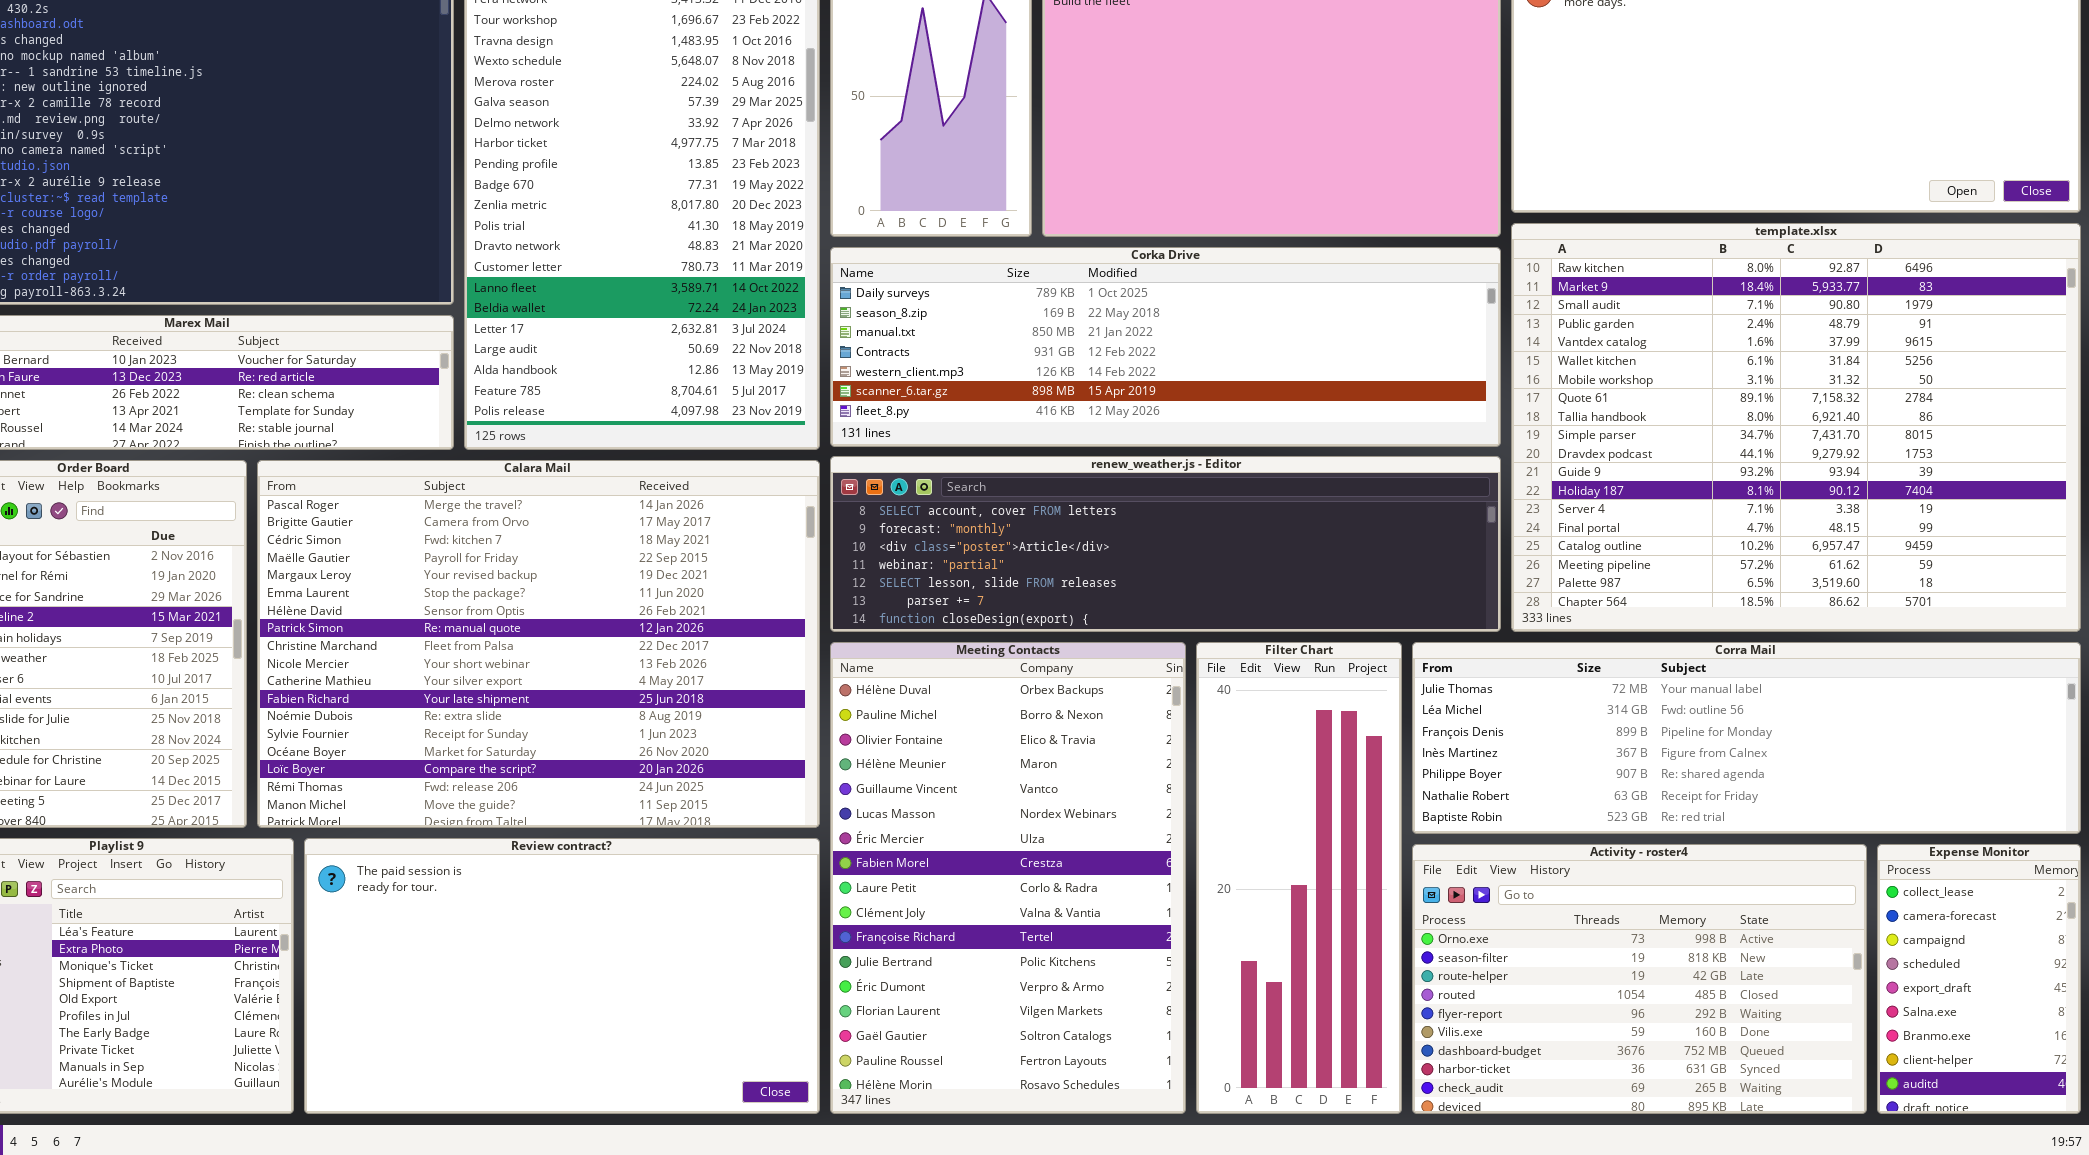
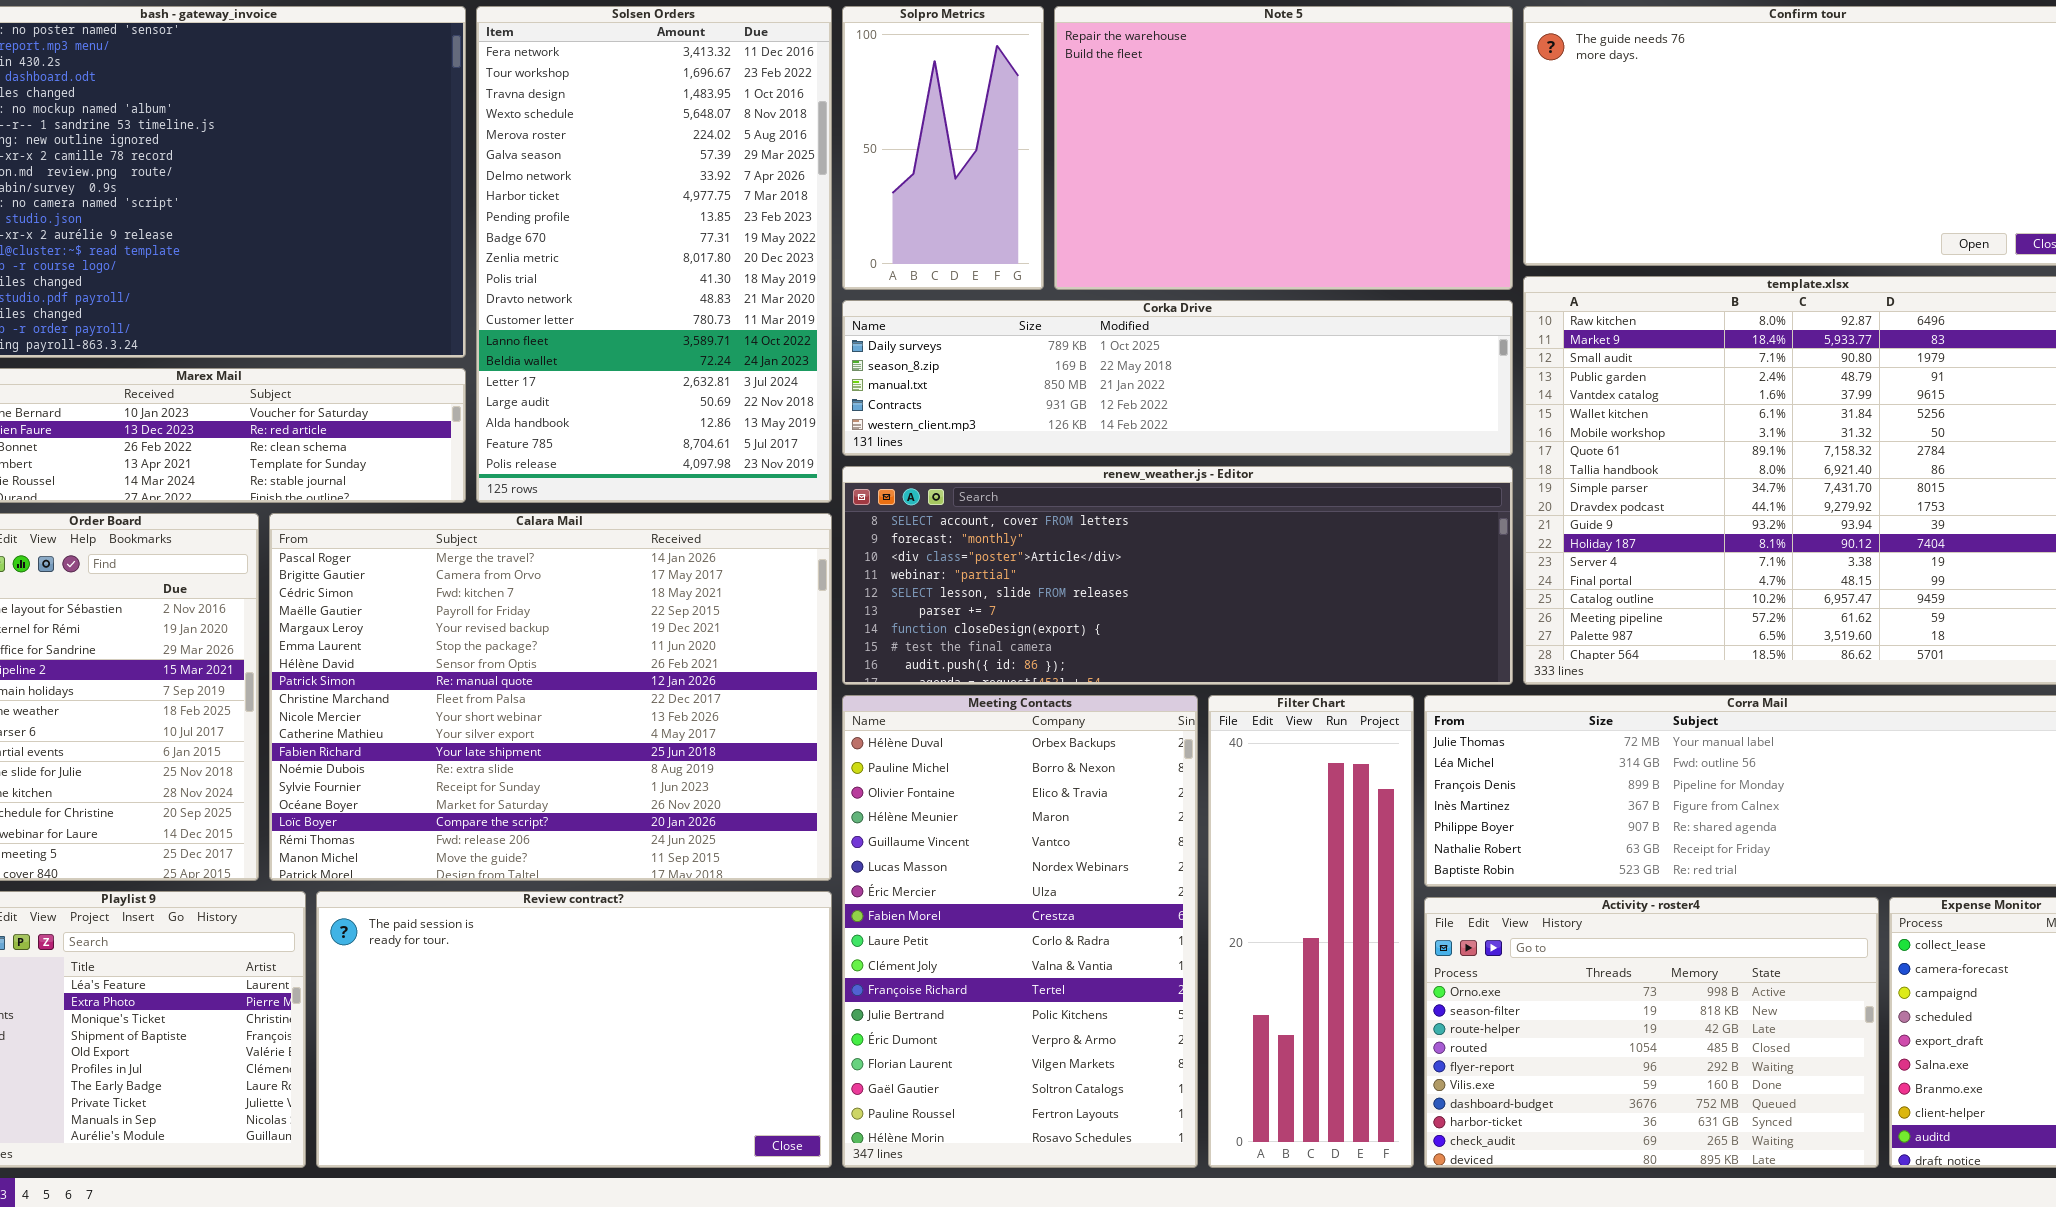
Corka Drive: [830,247,1501,447] -> [842,300,1513,456], resized
renew_weather.js - Editor: [830,456,1501,632] -> [842,466,1513,685], resized

